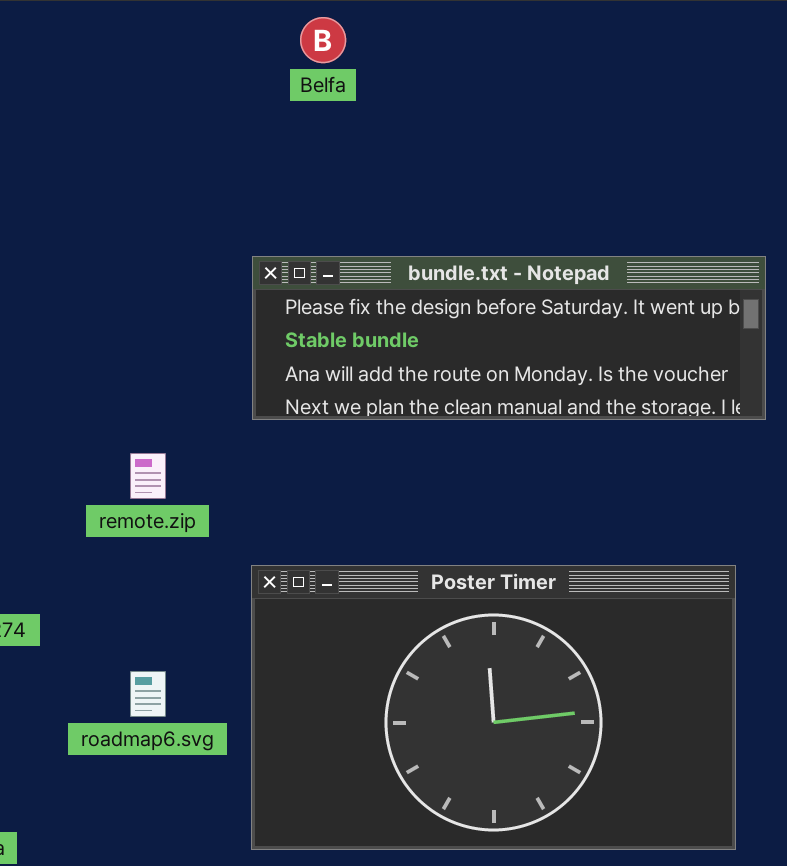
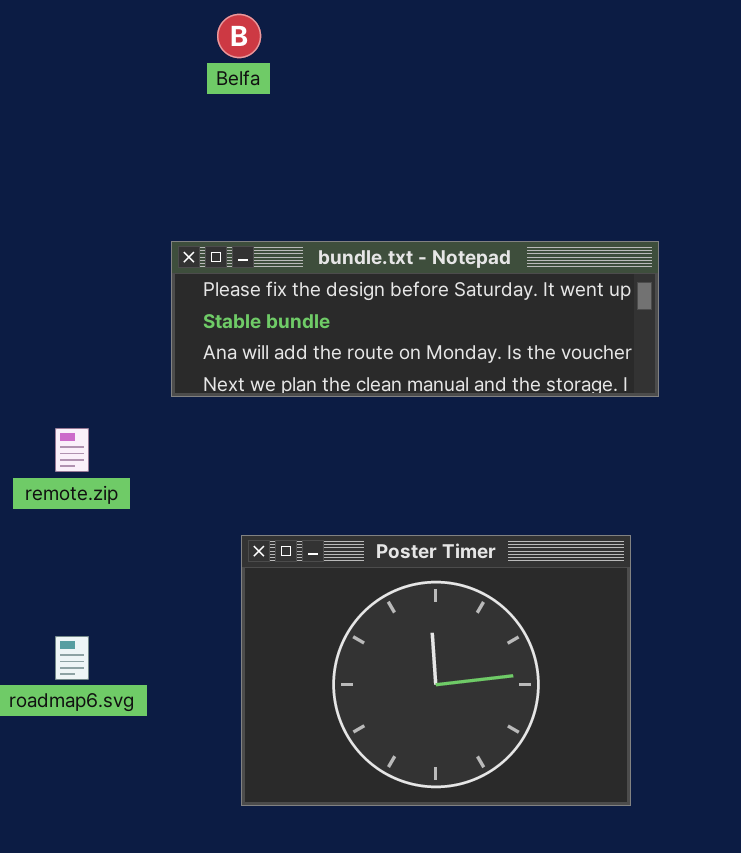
Poster Timer: [251,565,736,850] -> [241,535,631,806], resized

